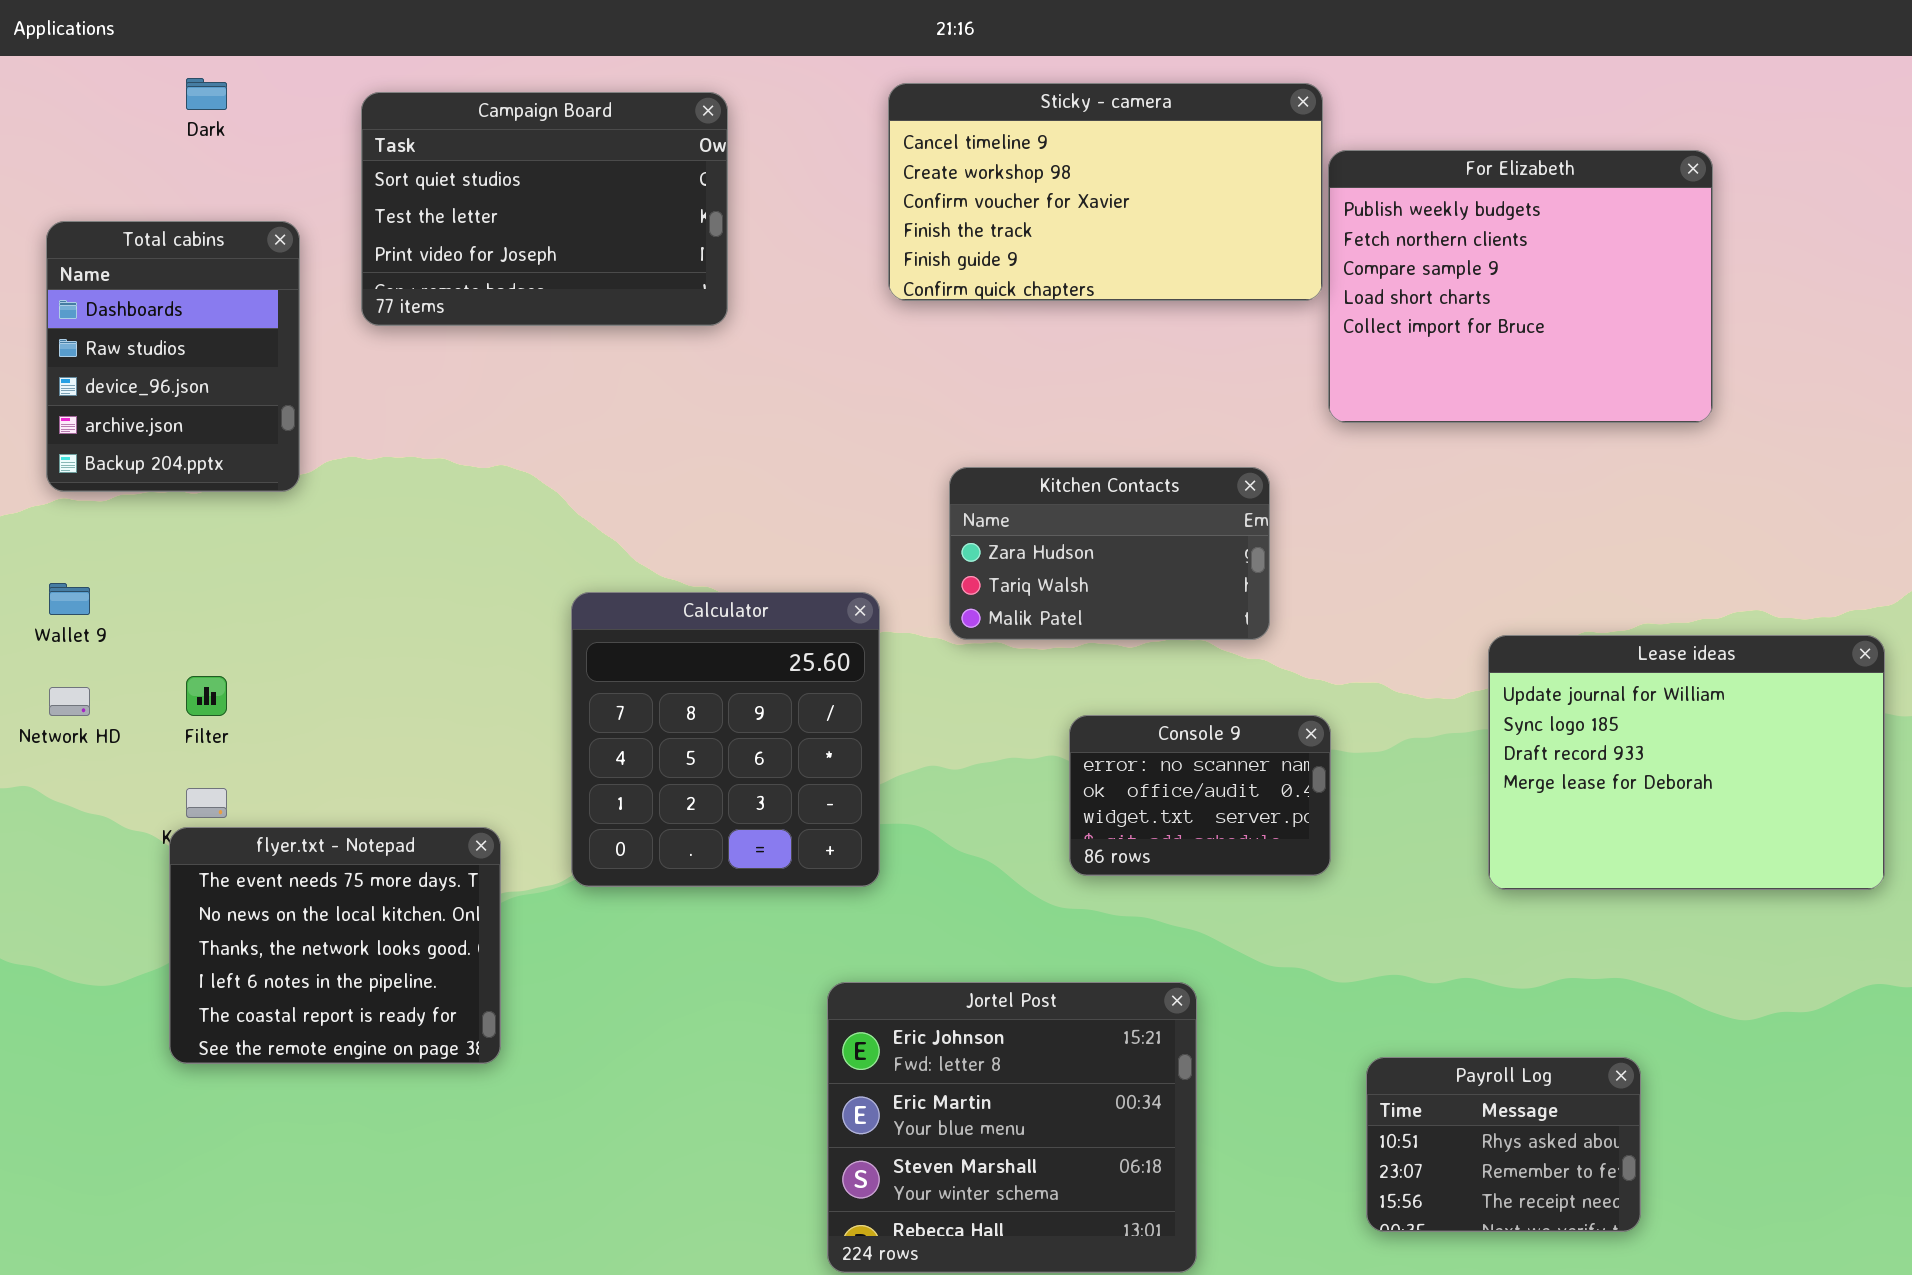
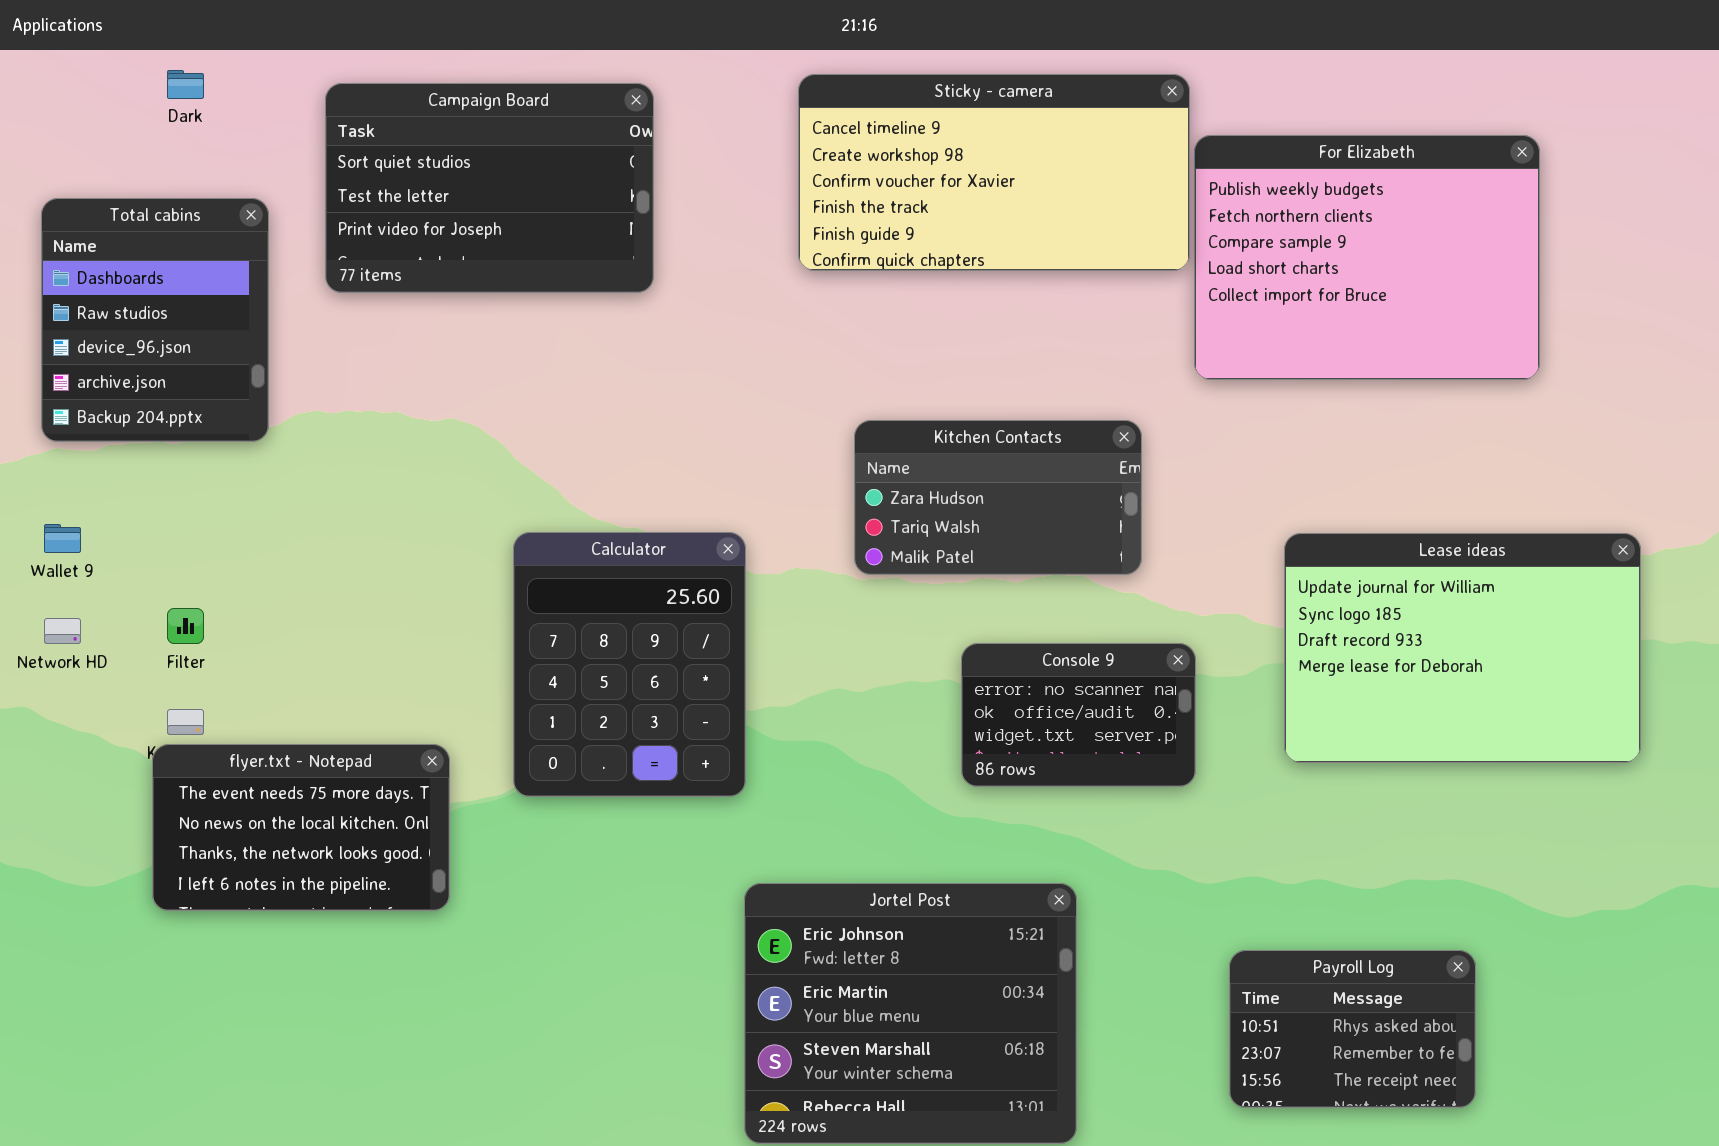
Calculator: [571,592,880,887] -> [513,532,746,797], resized
Lease ideas: [1488,635,1885,890] -> [1284,533,1641,763], moved
flyer.txt - Notepad: [169,827,501,1064] -> [152,744,450,911], resized

